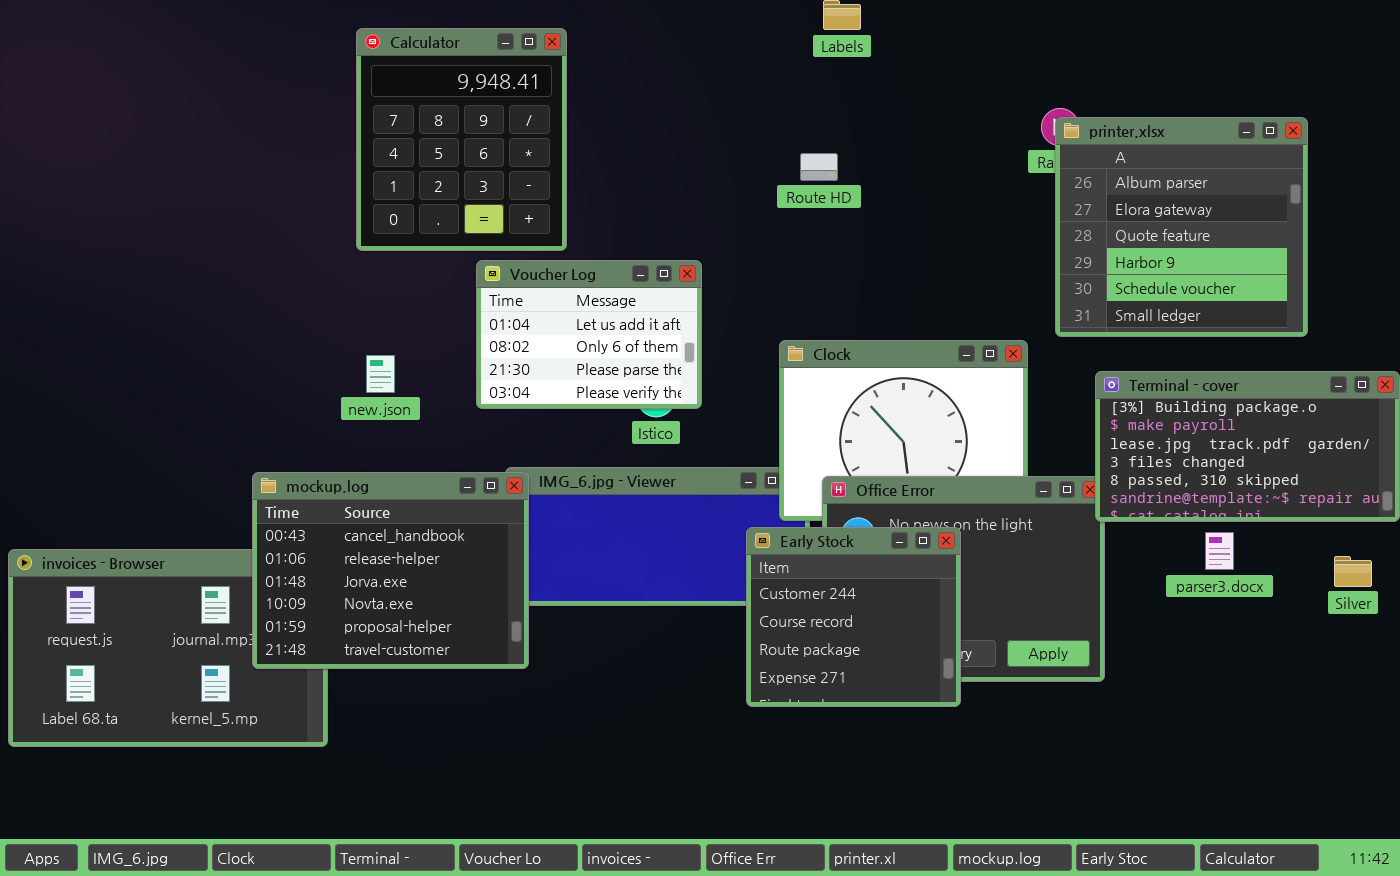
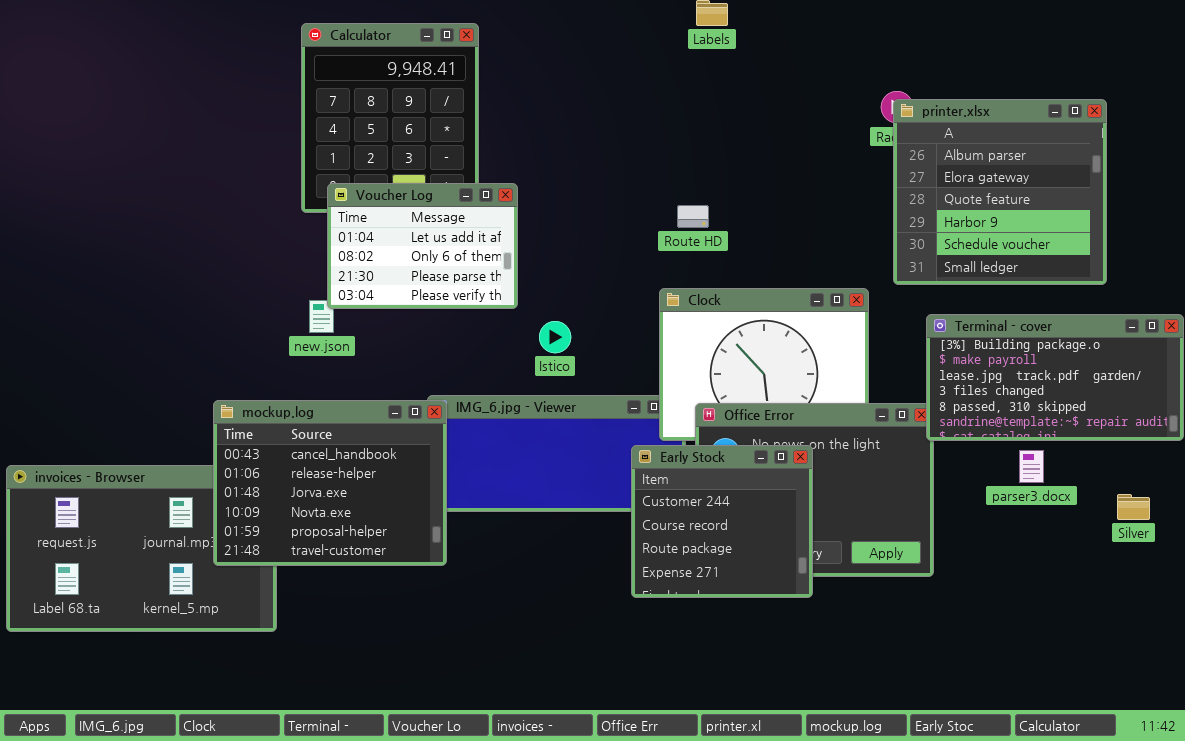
Route HD: [800,153,838,181] -> [677,205,709,228], moved
Voucher Log: [476,260,702,409] -> [327,183,518,309], moved
Silver: [1334,556,1372,587] -> [1117,494,1150,520], moved

